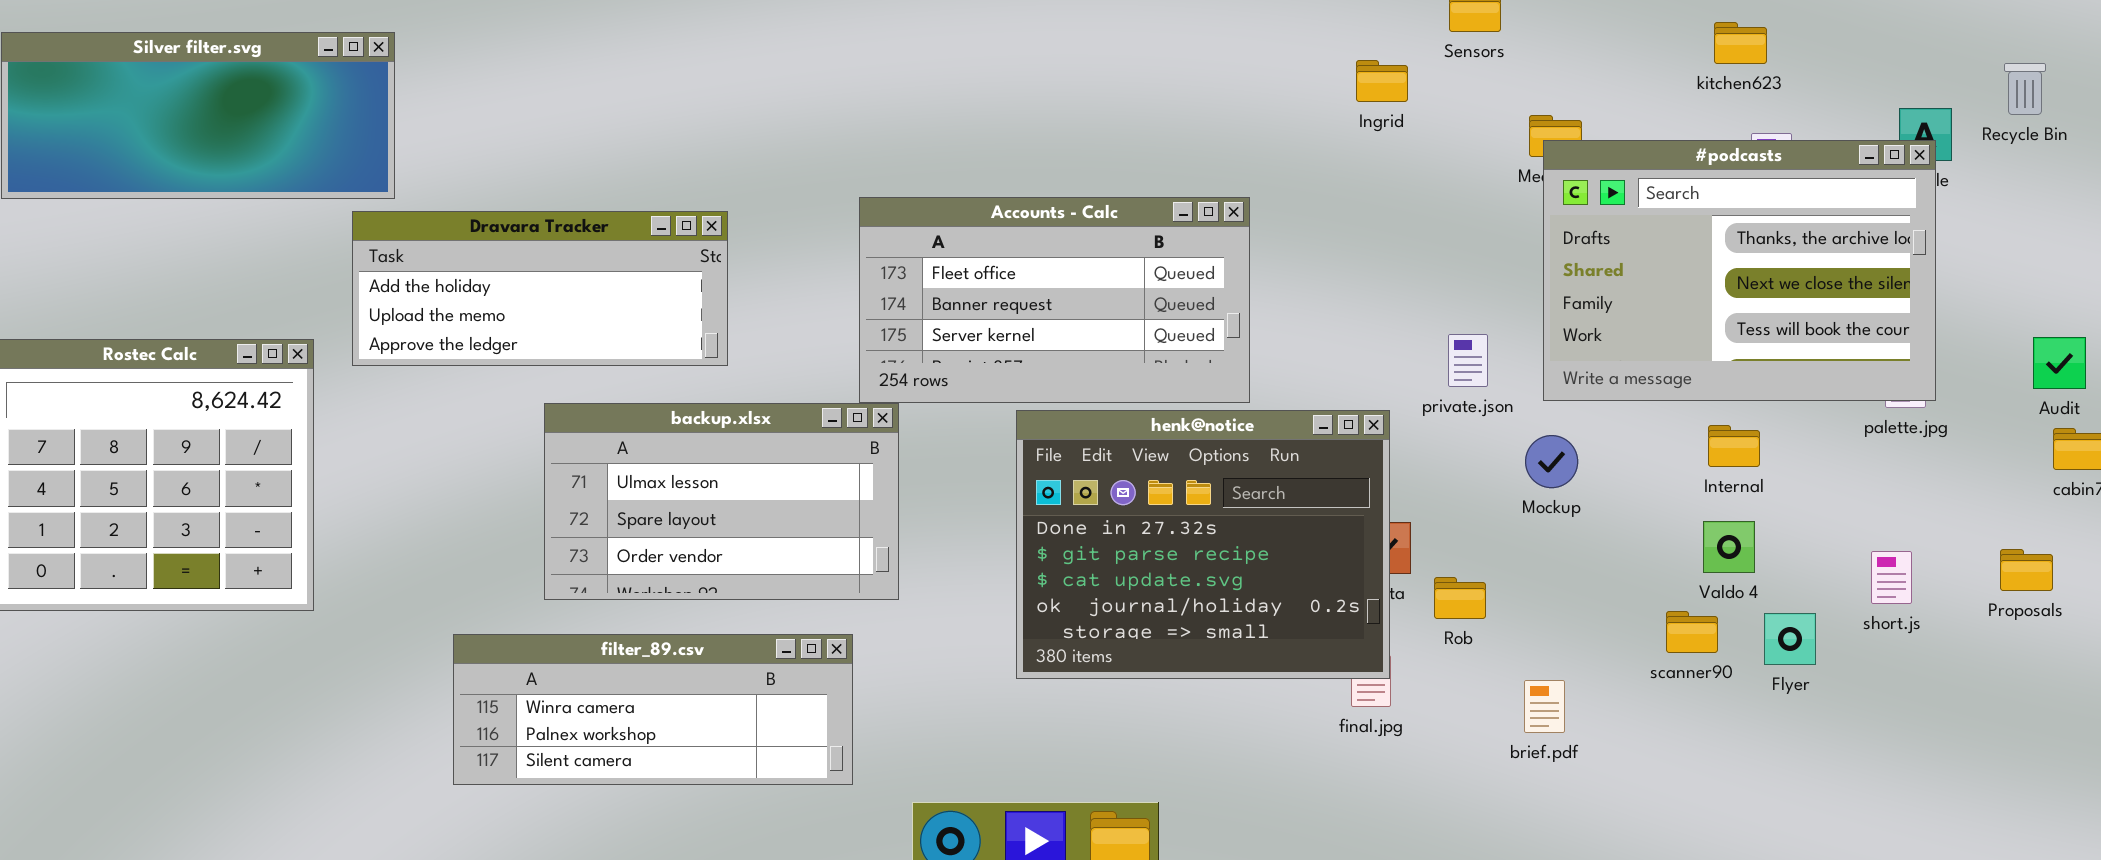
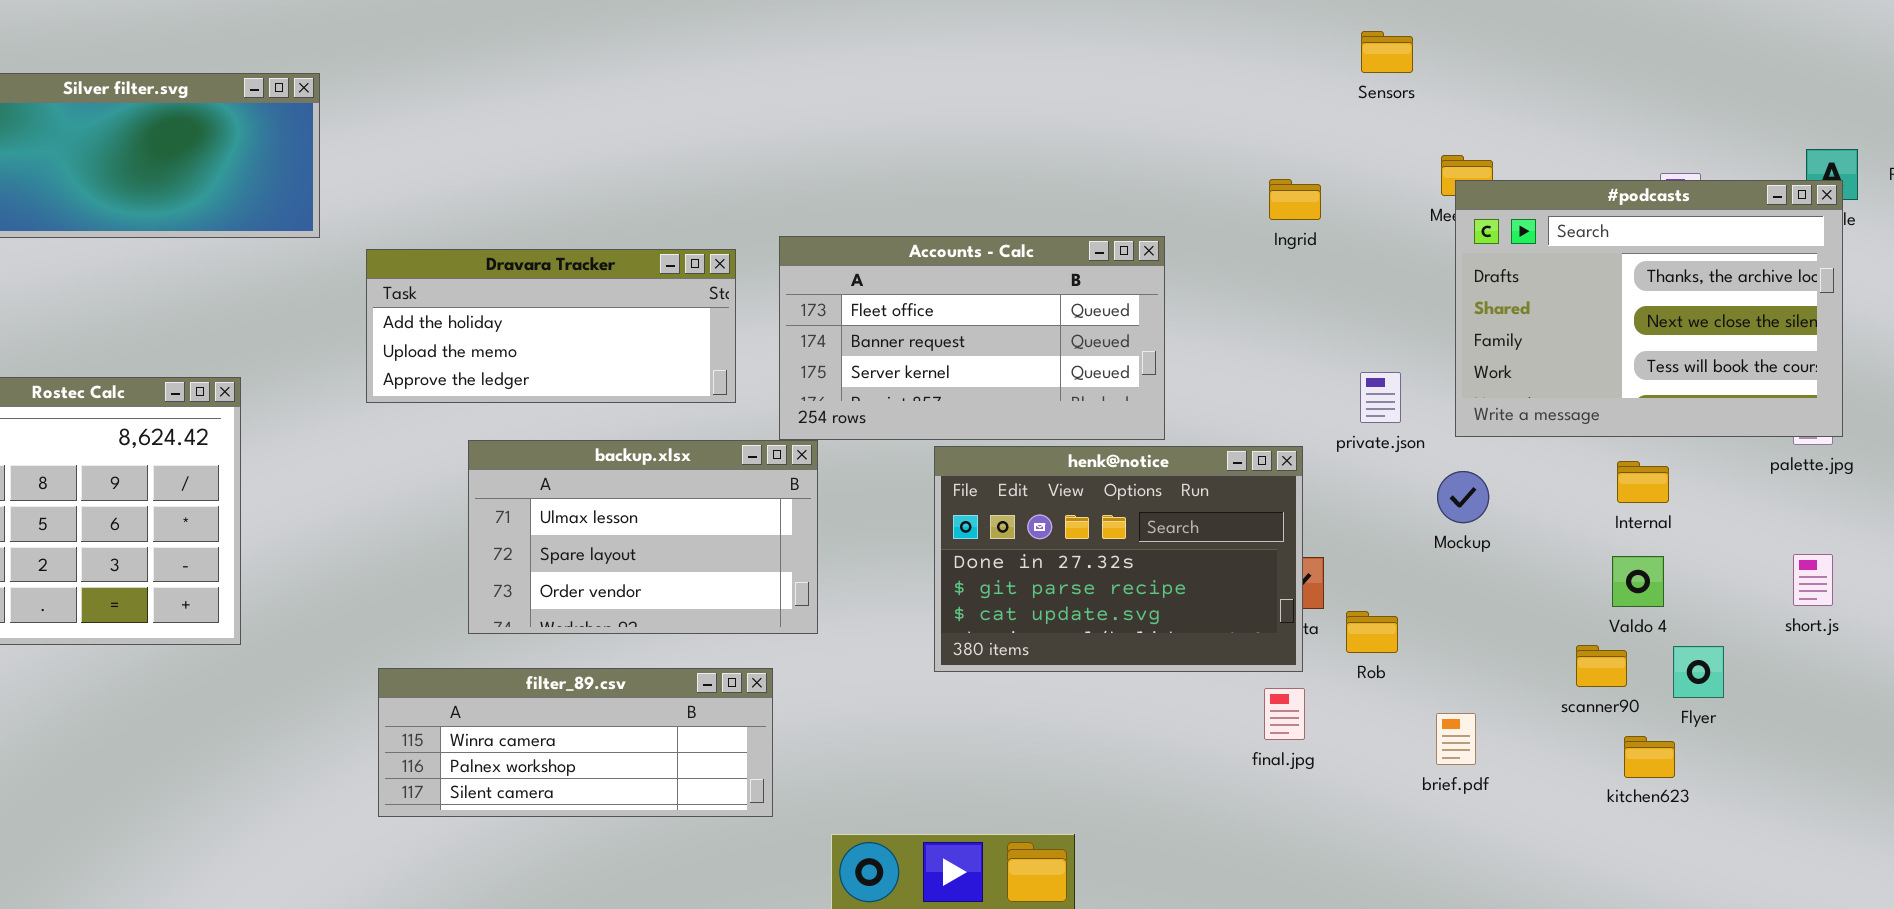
kitchen623: [1714,22,1767,64] -> [1624,736,1675,778], moved
Ingrid: [1356,60,1408,102] -> [1269,179,1321,220], moved
Dravara Tracker: [352,211,728,366] -> [366,249,736,403], moved
henk@notice: [1016,410,1390,679] -> [934,446,1303,672], resized
short.js: [1871,551,1912,604] -> [1793,554,1833,606], moved

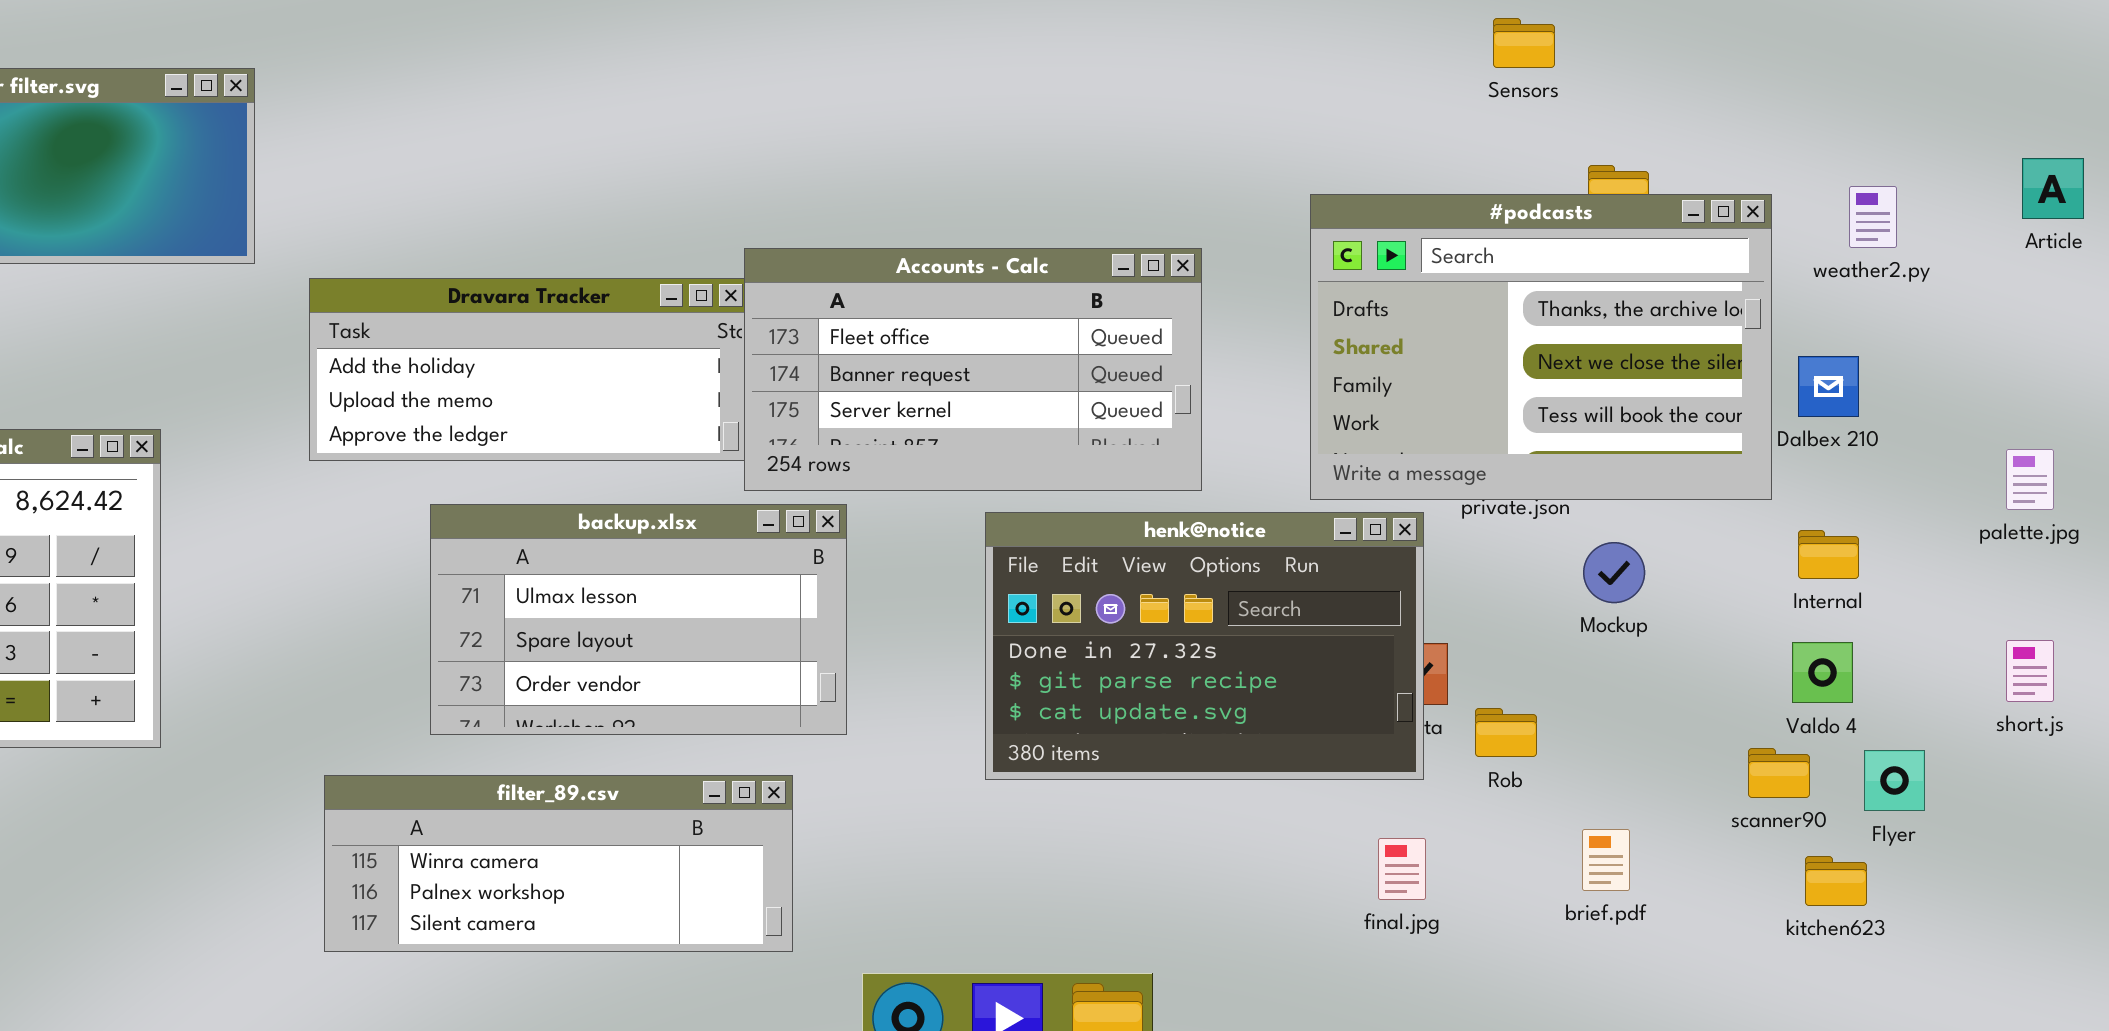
#podcasts: [1455,180,1843,437] -> [1310,194,1772,500], moved
Accounts - Calc: [779,236,1165,440] -> [744,248,1202,491], moved
final.jpg: [1264,688,1305,740] -> [1378,838,1426,900], moved

